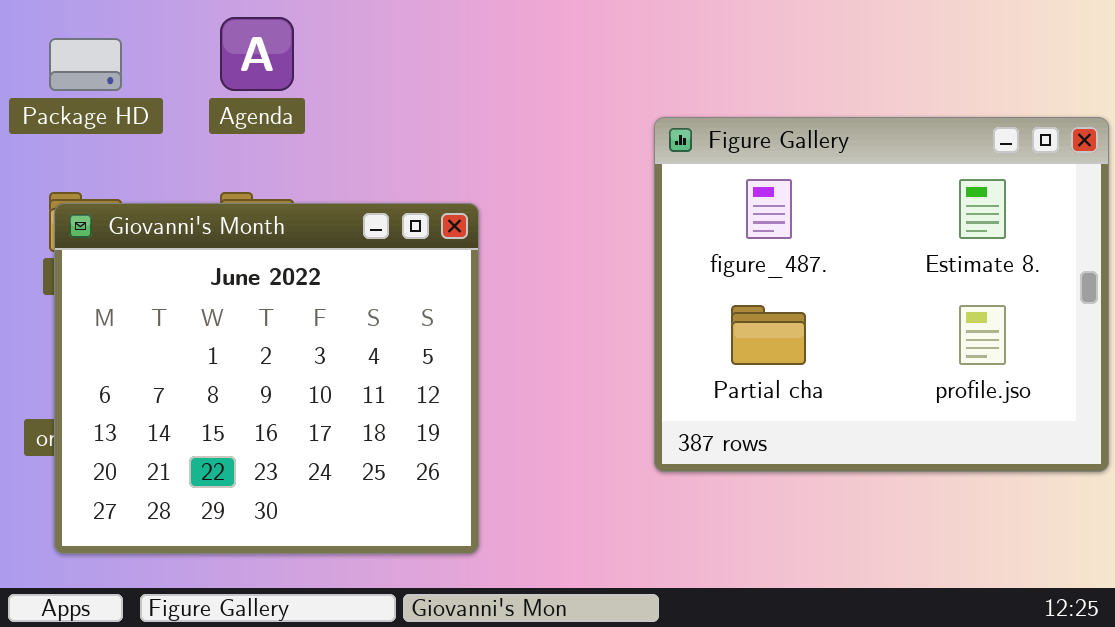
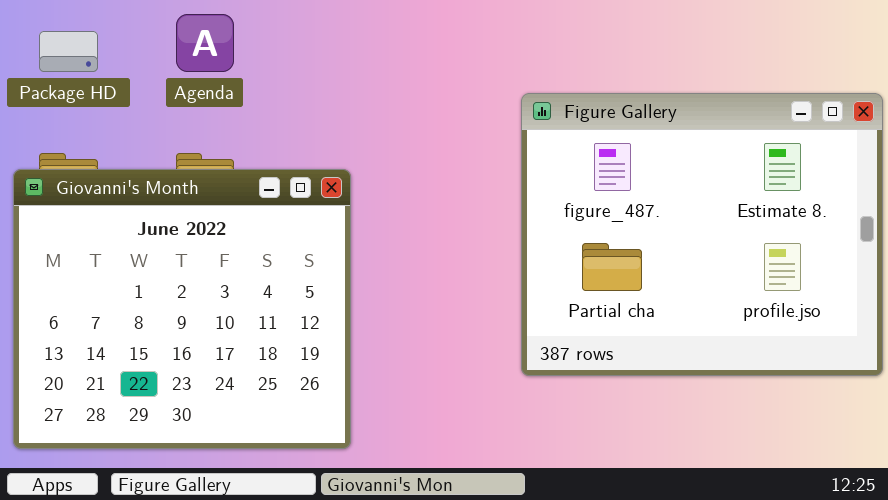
Giovanni's Month: [54,203,479,554] -> [13,169,351,449], moved

